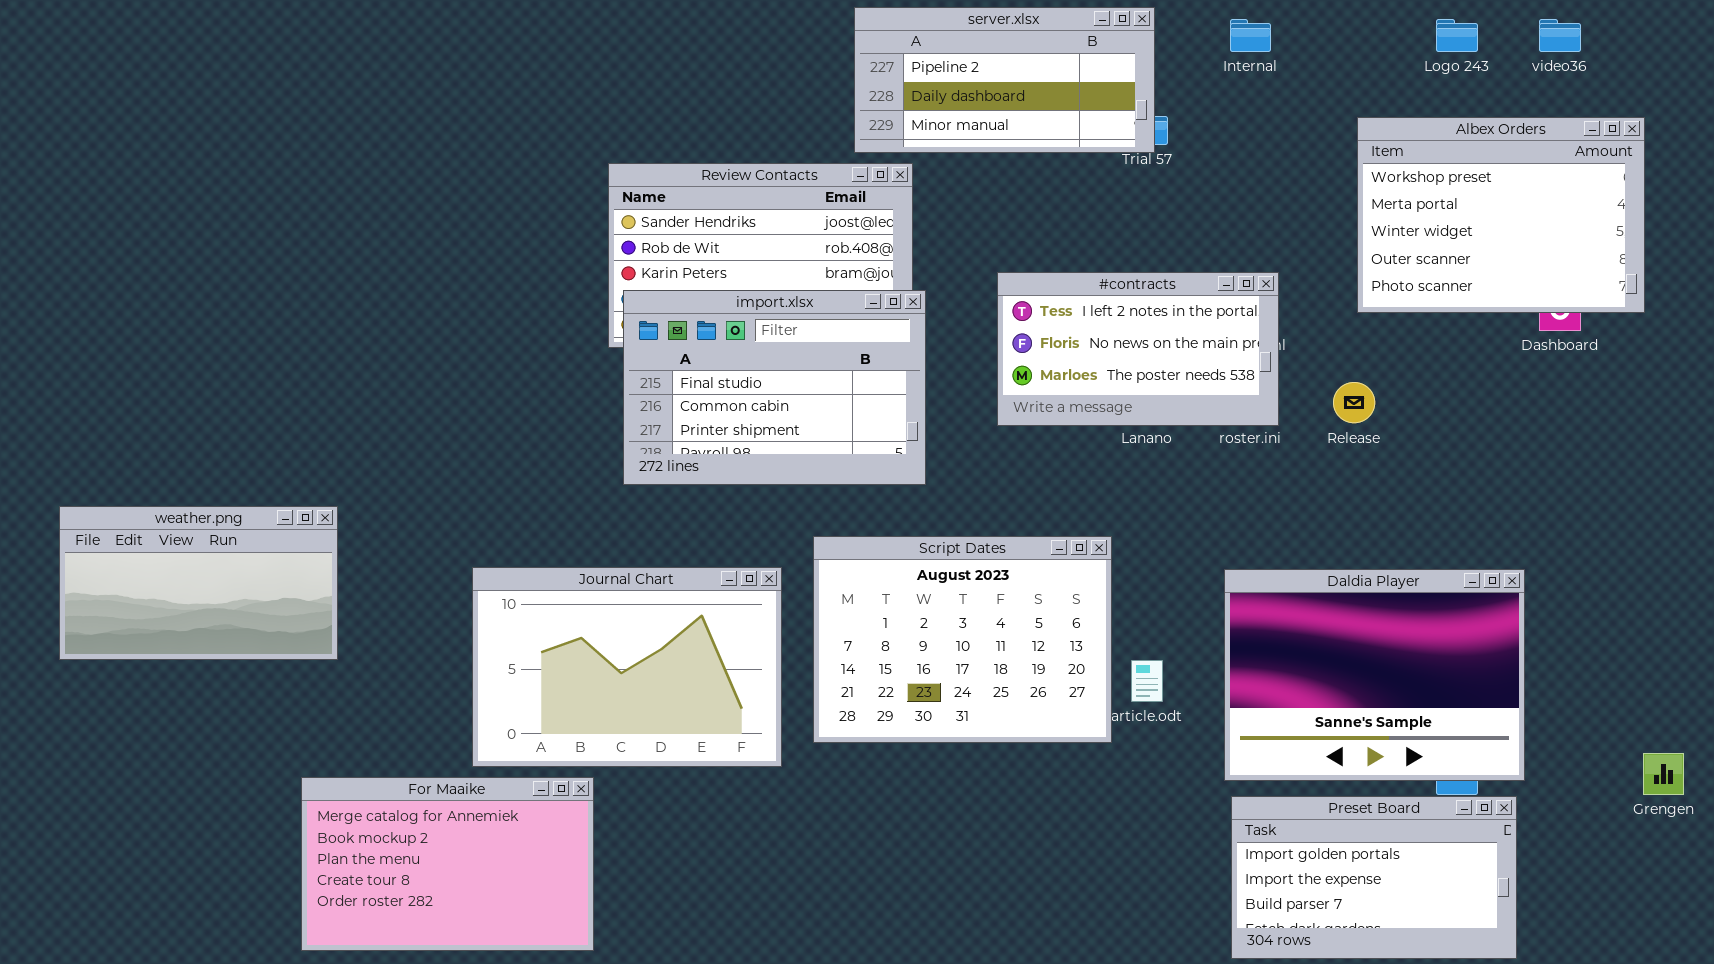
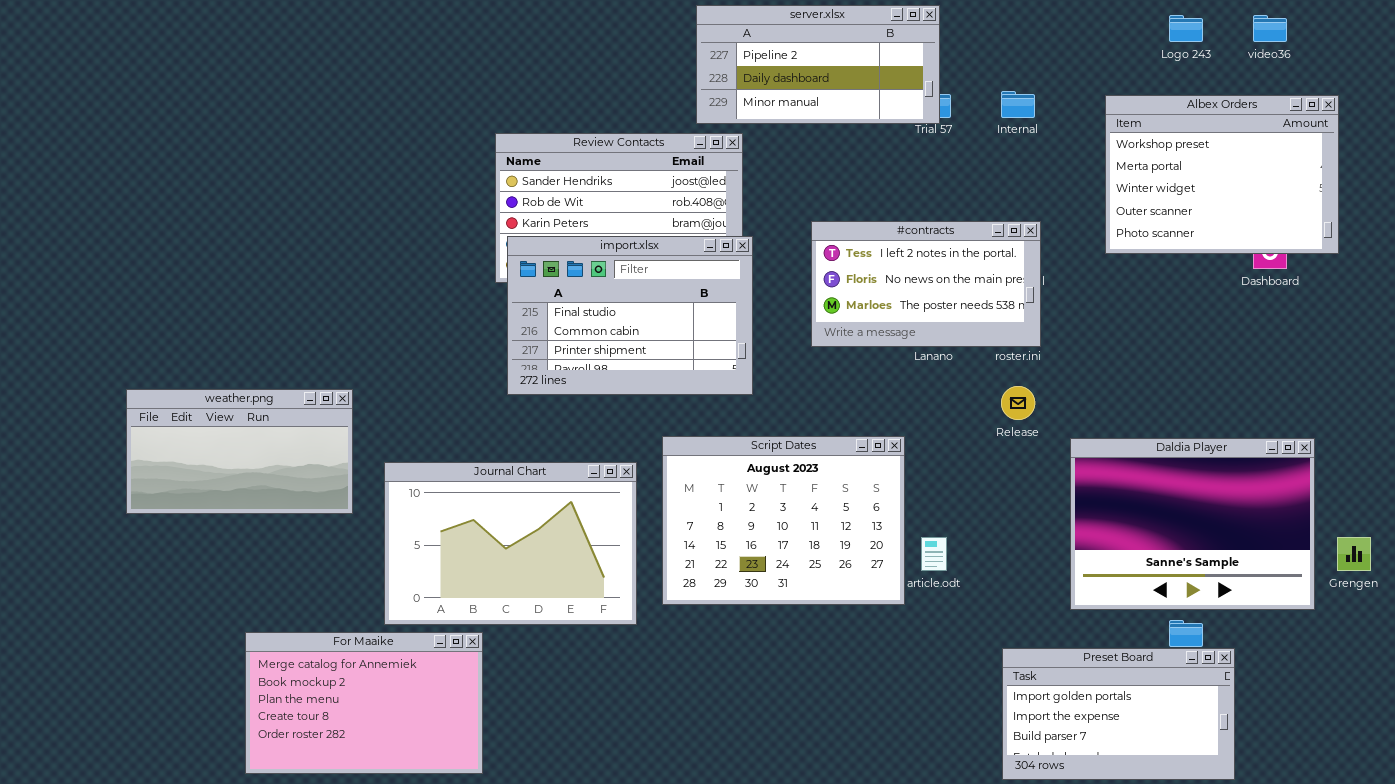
Internal: [1230,19,1271,52] -> [1001,91,1035,118], moved
Release: [1333,382,1375,423] -> [1001,386,1035,420], moved
weather.png: [59,506,338,660] -> [126,389,353,514], moved
Daldia Player: [1224,569,1525,781] -> [1070,438,1315,610], moved
Grengen: [1643,753,1684,795] -> [1337,537,1371,571], moved

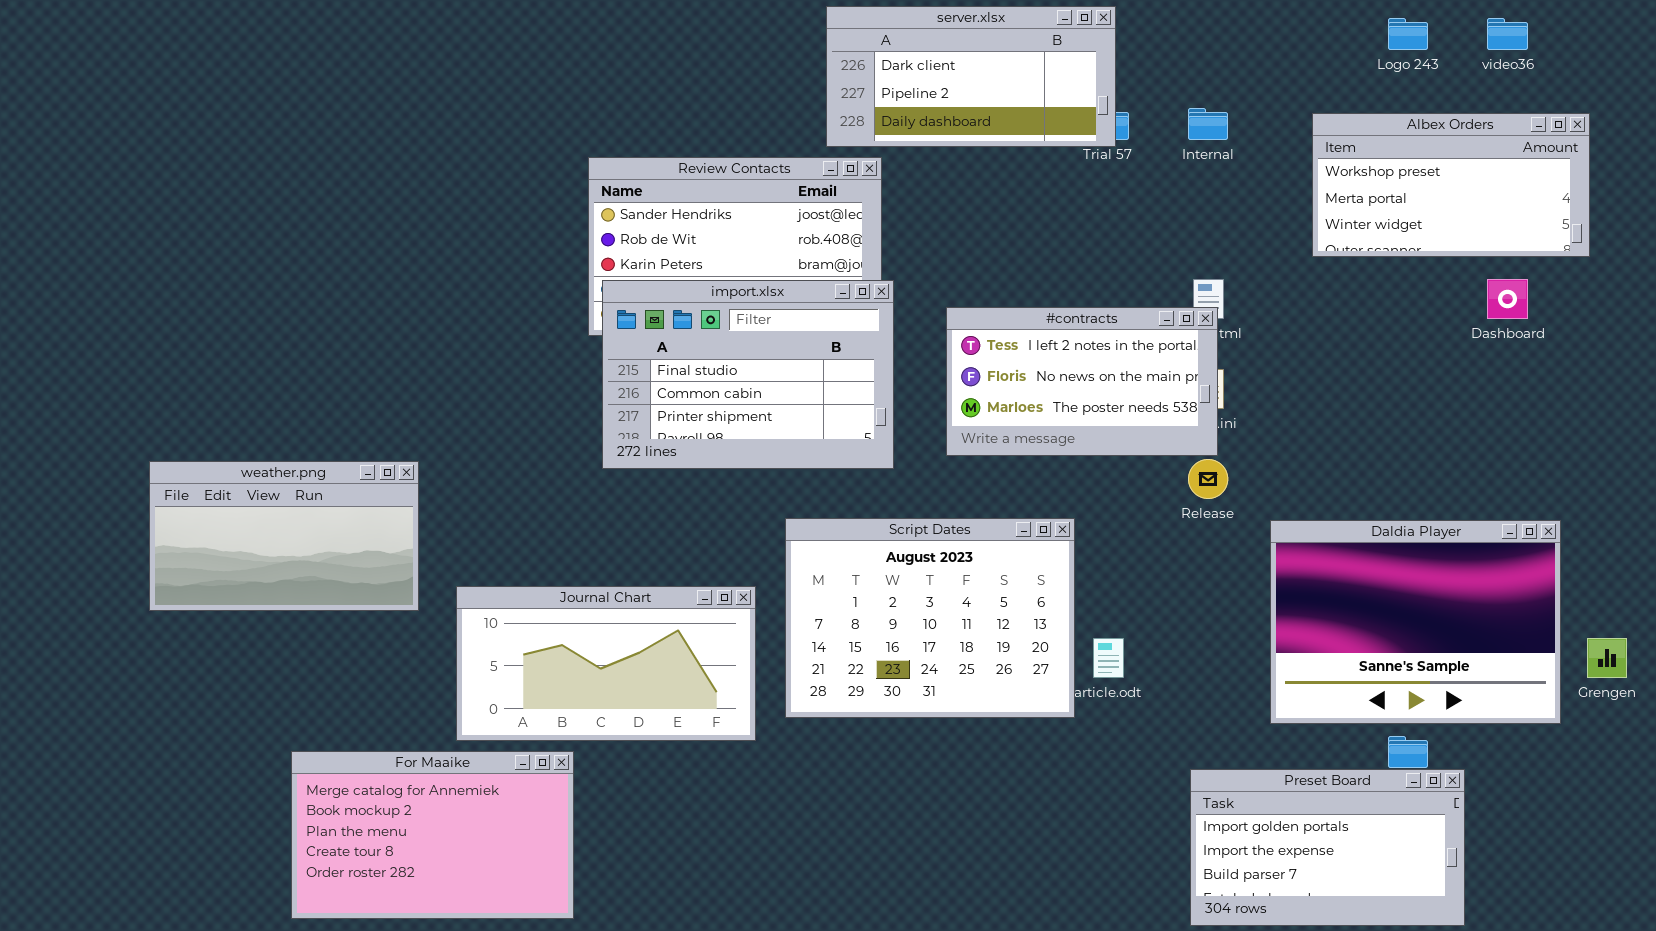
server.xlsx: [696,5,940,124] -> [826,6,1116,147], scrolled up 1 row
Albex Orders: [1105,95,1339,254] -> [1312,113,1590,257], resized
#contracts: [811,221,1041,347] -> [946,307,1218,456], moved
Journal Chart: [384,462,637,625] -> [456,586,756,741], resized

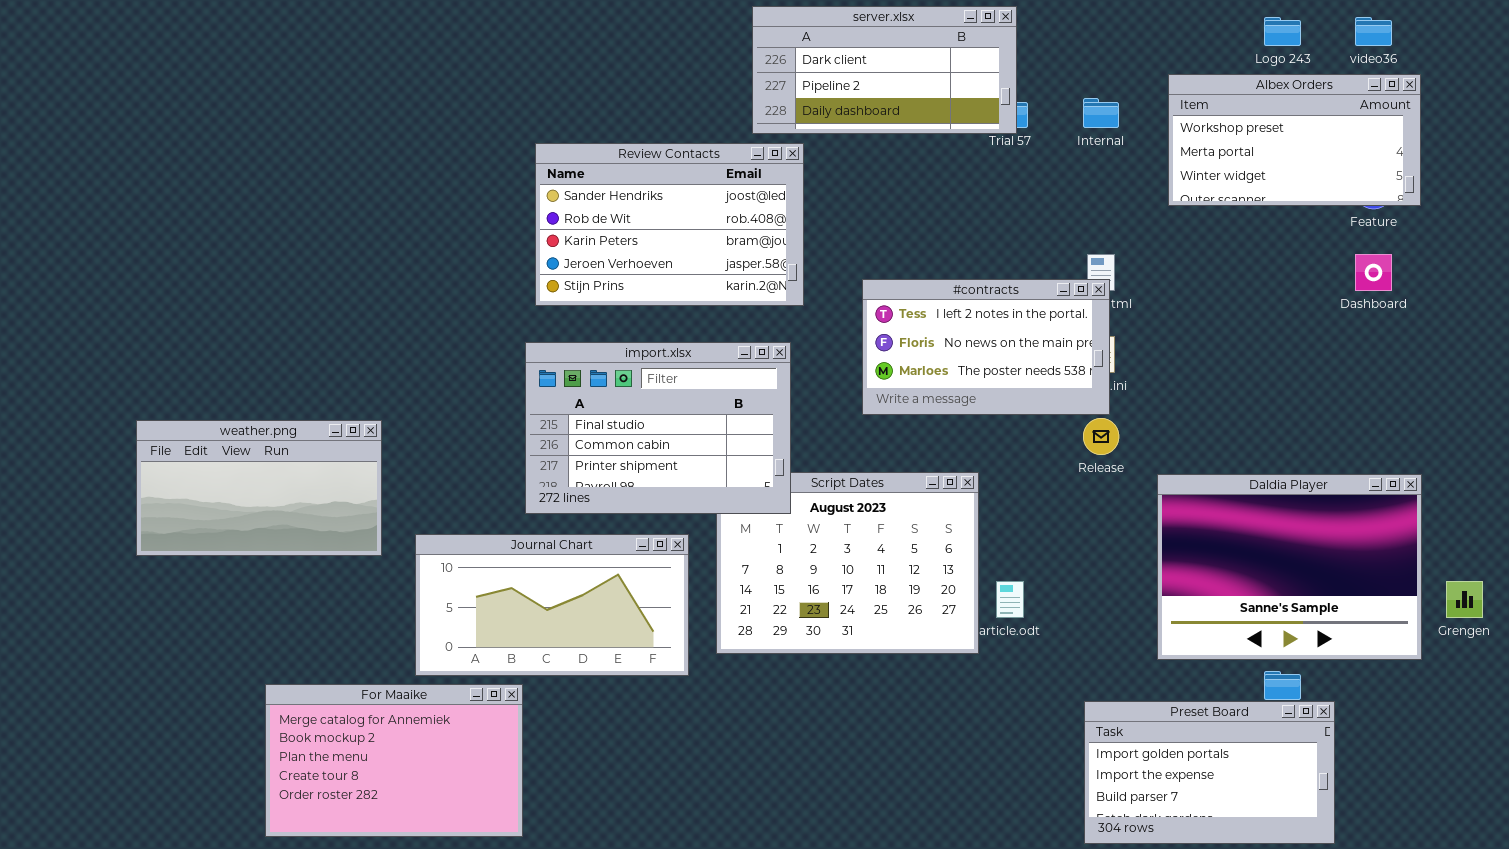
Albex Orders: [1312,113,1590,257] -> [1168,74,1421,206], moved
import.xlsx: [602,280,894,469] -> [525,342,791,514], moved

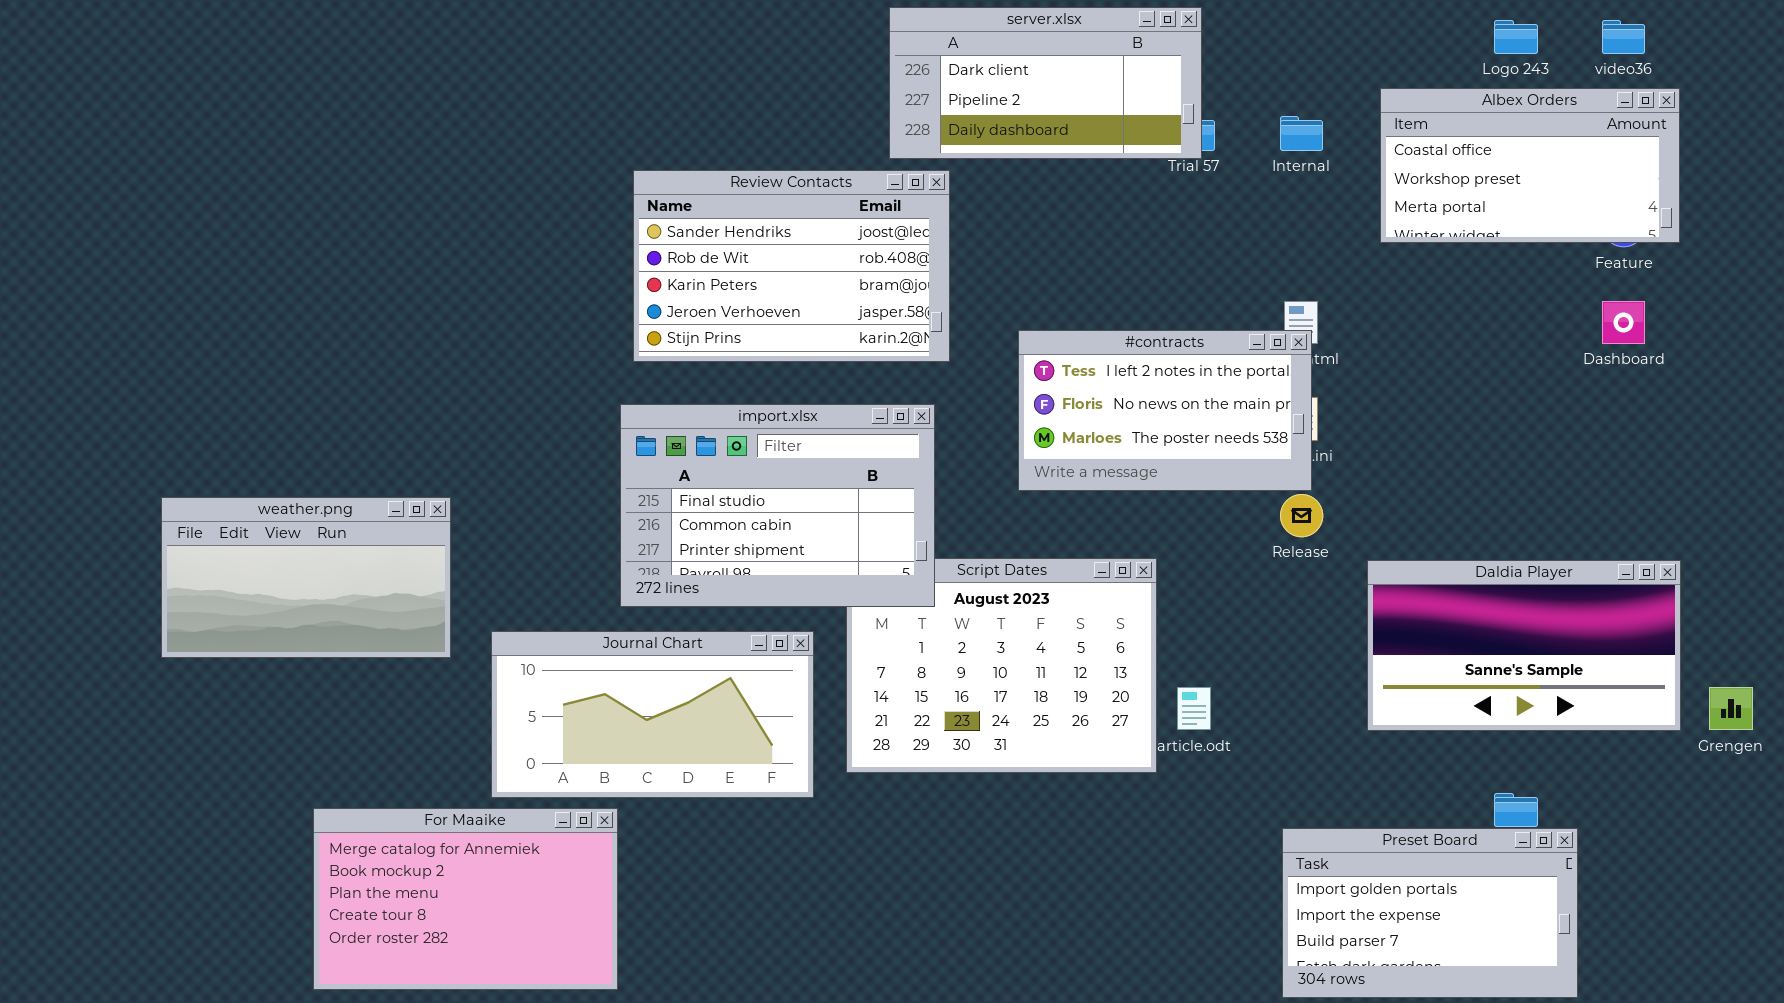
Albex Orders: [1168,74,1421,206] -> [1380,88,1680,243], scrolled up 1 row
Daldia Player: [1157,474,1422,660] -> [1367,560,1681,731], resized

